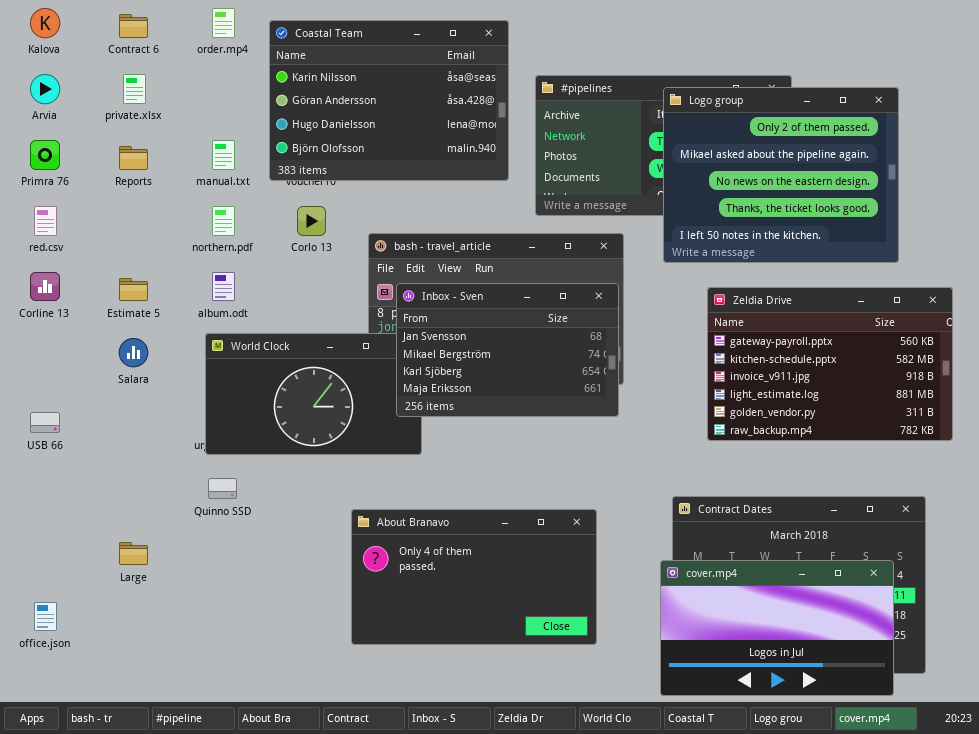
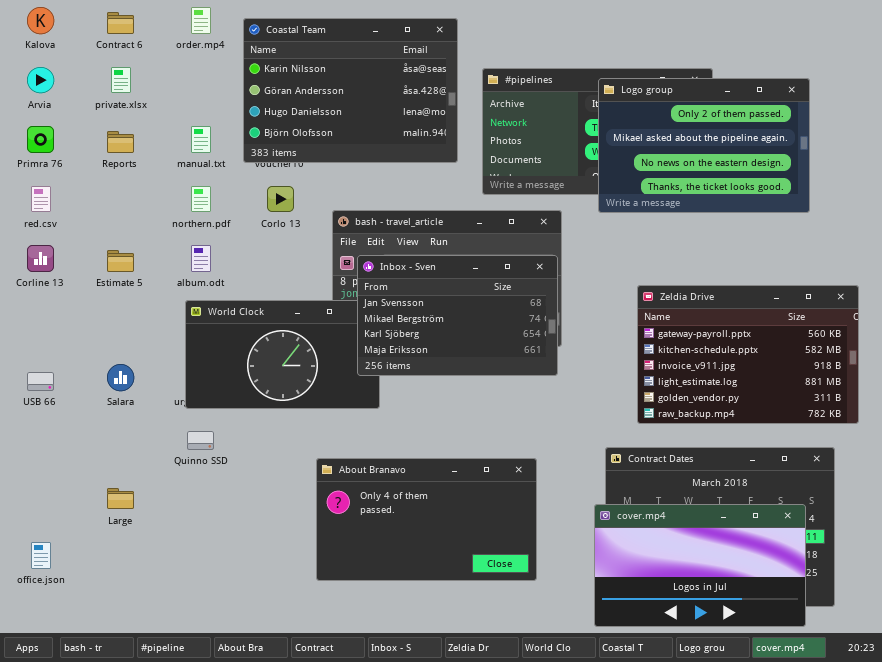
Logo group: [663,87,899,263] -> [598,78,810,213], resized
Zeldia Drive: [707,287,953,441] -> [637,285,859,424], moved
Salara: [119,338,148,367] -> [107,364,134,391], moved

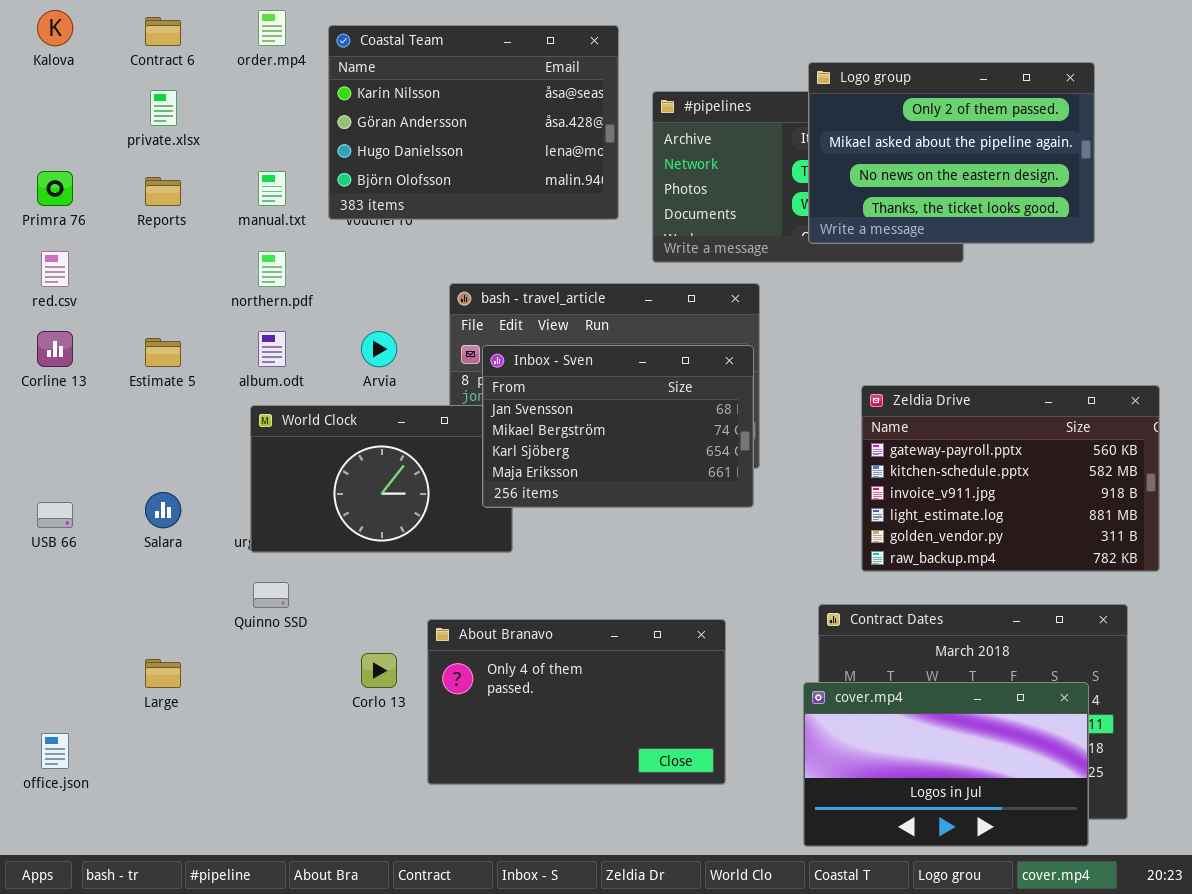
Arvia: [27,67,54,93] -> [361,331,397,367], moved
Logo group: [598,78,810,213] -> [808,62,1095,244], moved
Corlo 13: [267,186,294,212] -> [361,653,397,688], moved

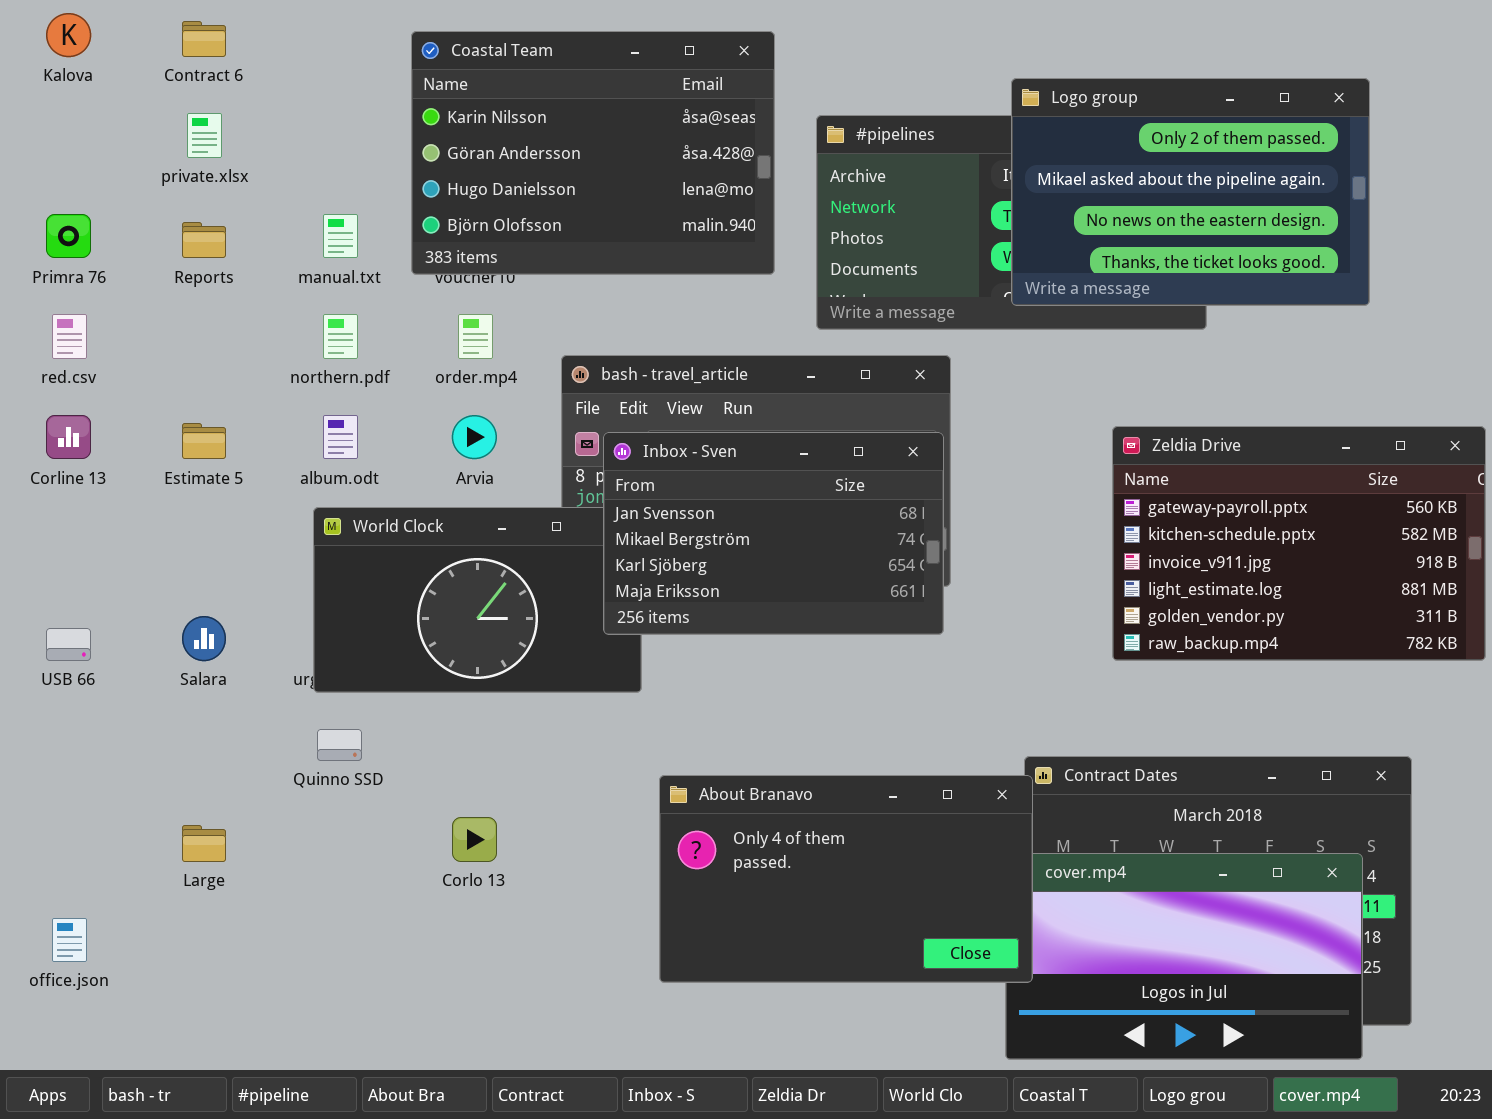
order.mp4: [258,10,286,46] -> [458,314,493,359], moved
Zeldia Drive: [861,385,1160,572] -> [1112,426,1486,661], moved
About Branavo: [427,619,726,785] -> [659,775,1033,983], moved

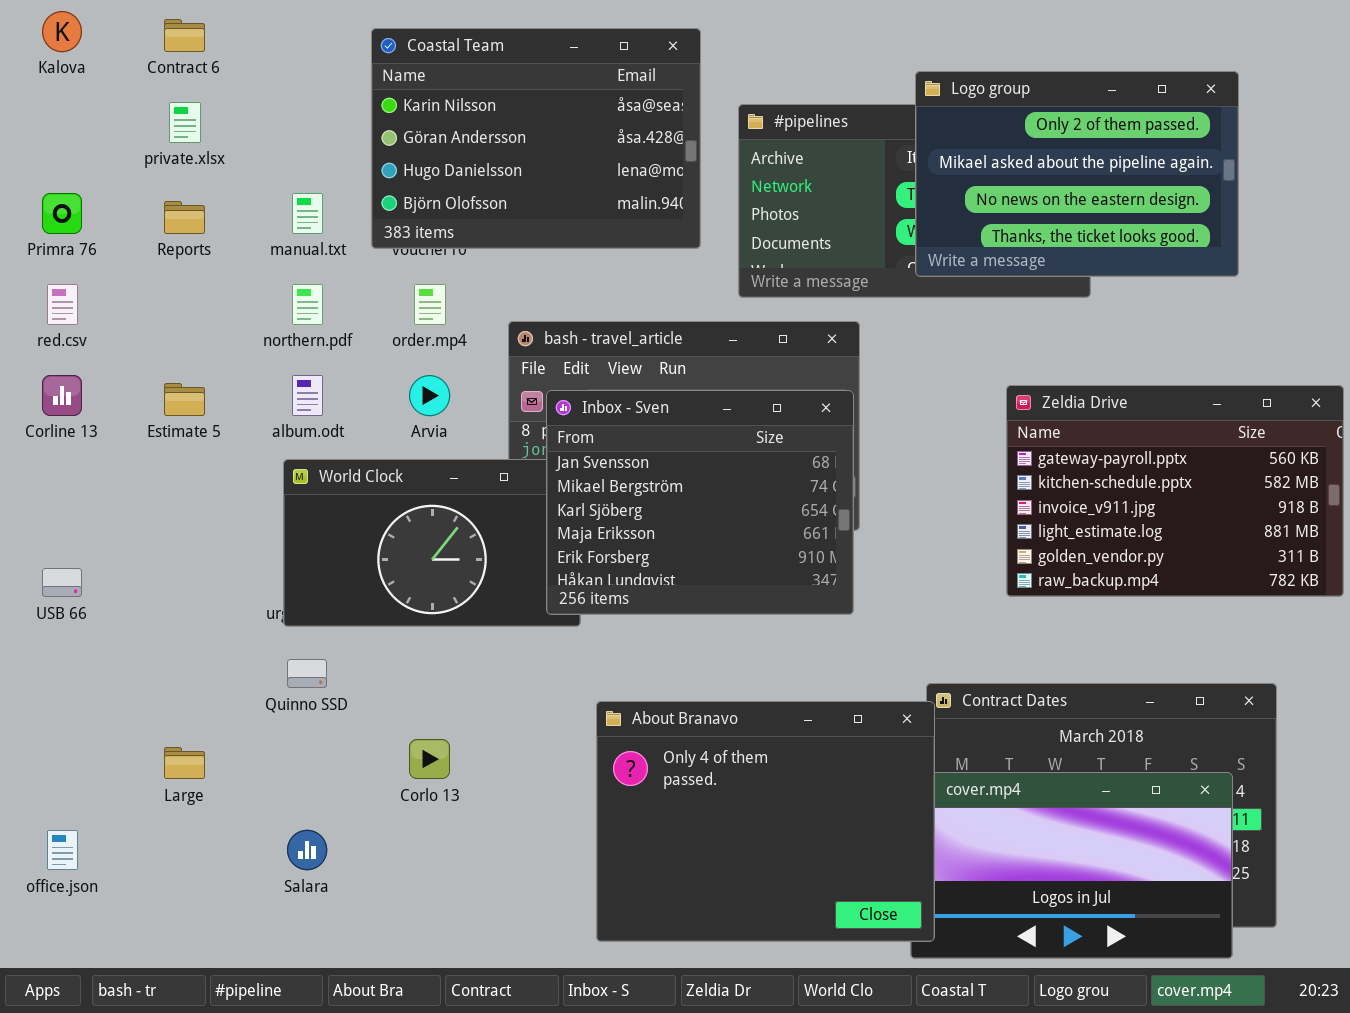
Inbox - Sven: [603,432,944,635] -> [546,390,854,615], resized
Salara: [182,616,226,661] -> [287,830,327,870], moved
About Branavo: [659,775,1033,983] -> [596,701,935,942], resized

